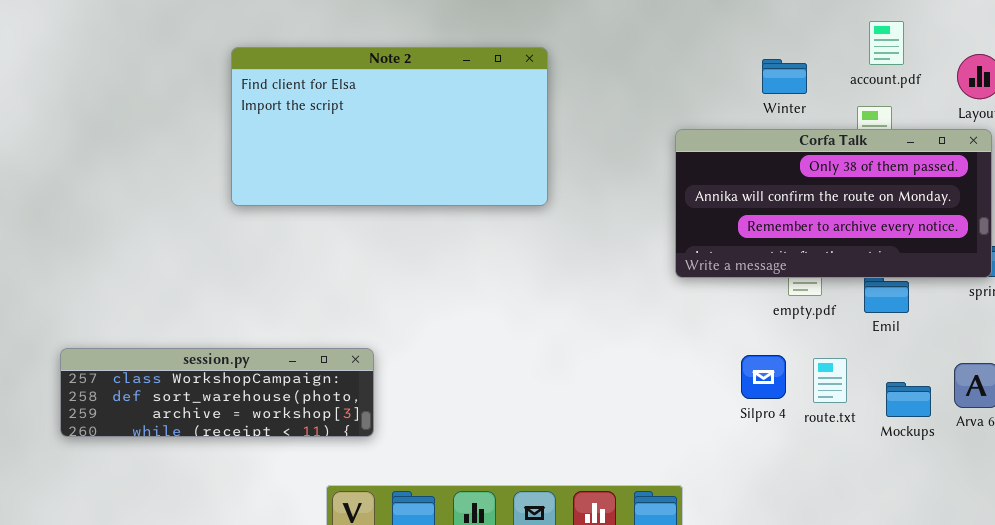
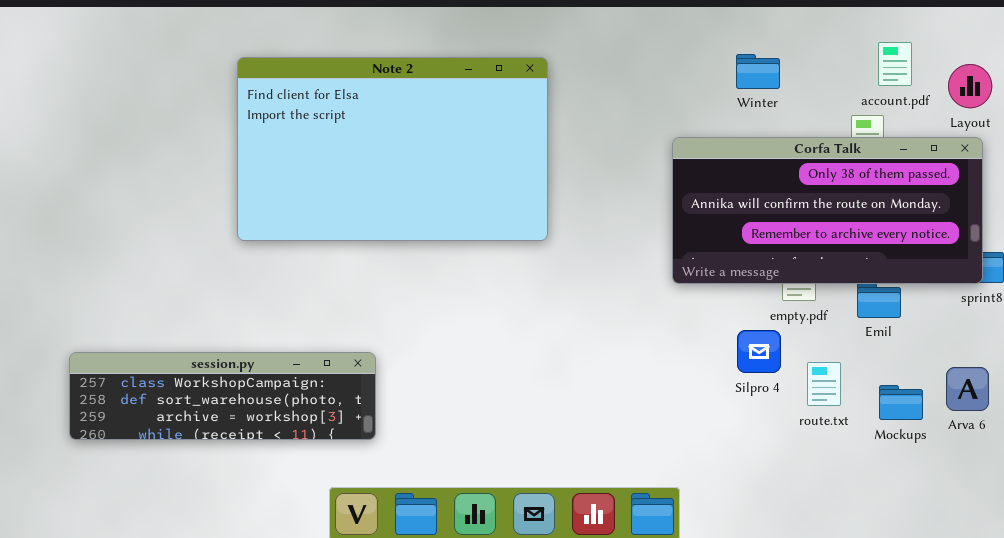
account.pdf: [869,21,904,65] -> [878,42,912,86], moved
Note 2: [231,47,548,206] -> [237,57,548,241], resized
Winter: [762,59,807,94] -> [736,54,780,89], moved
Silpro 4: [741,355,786,399] -> [737,330,781,373], moved

